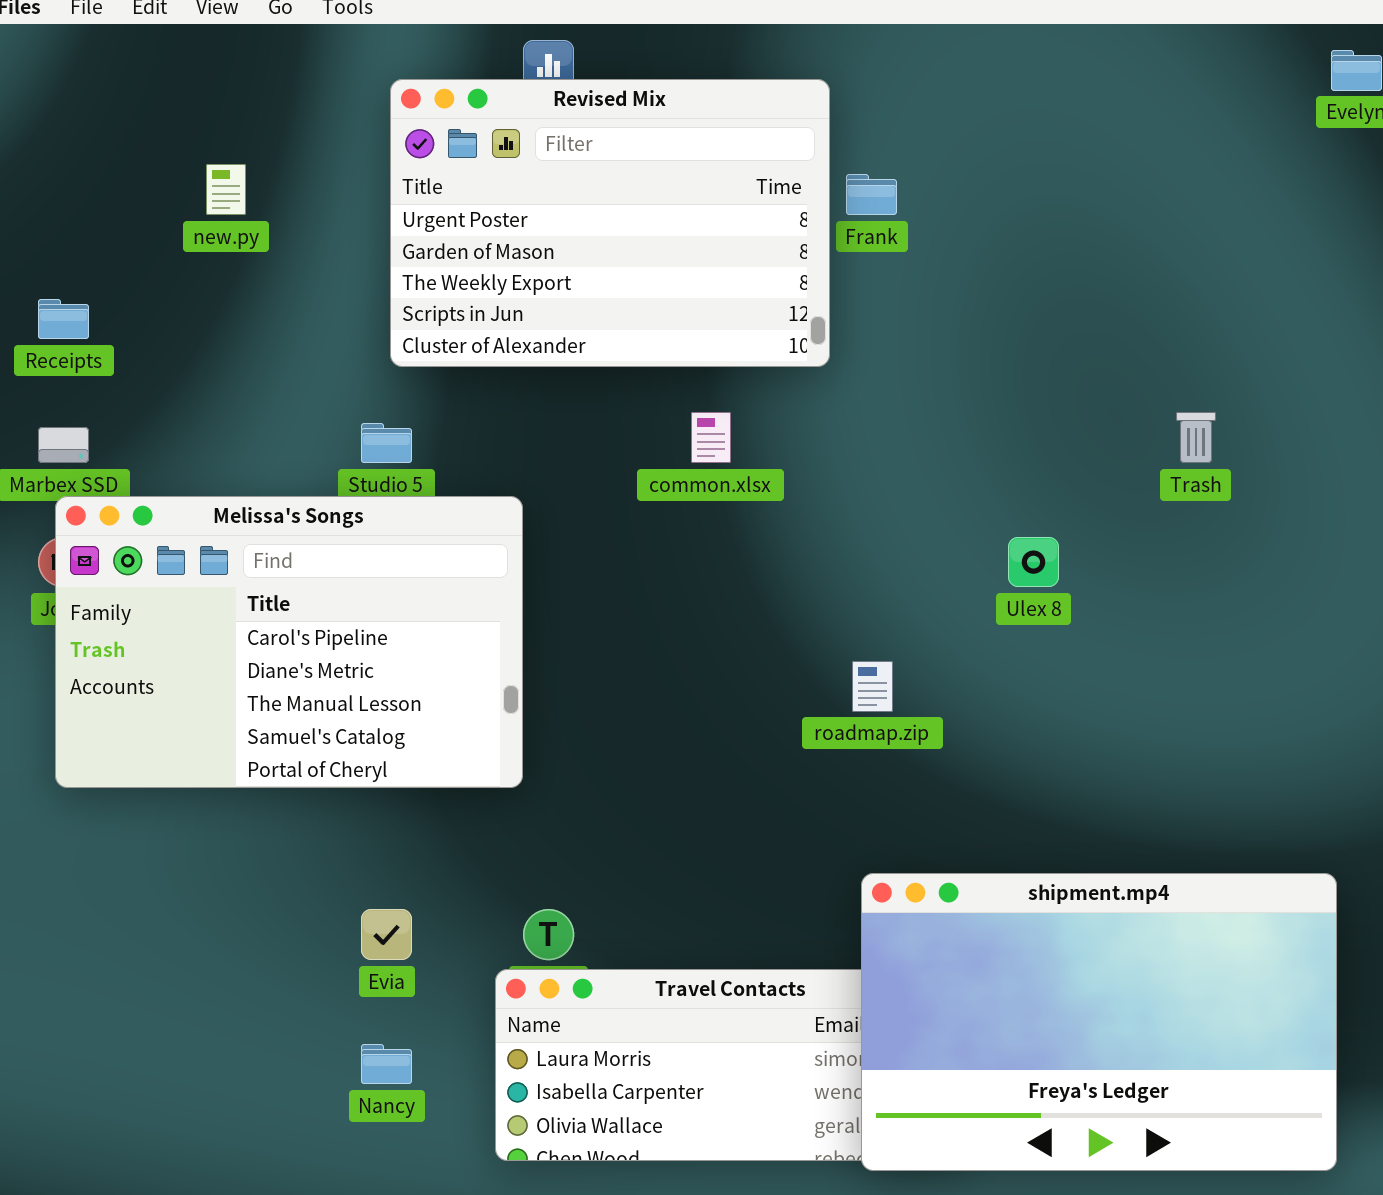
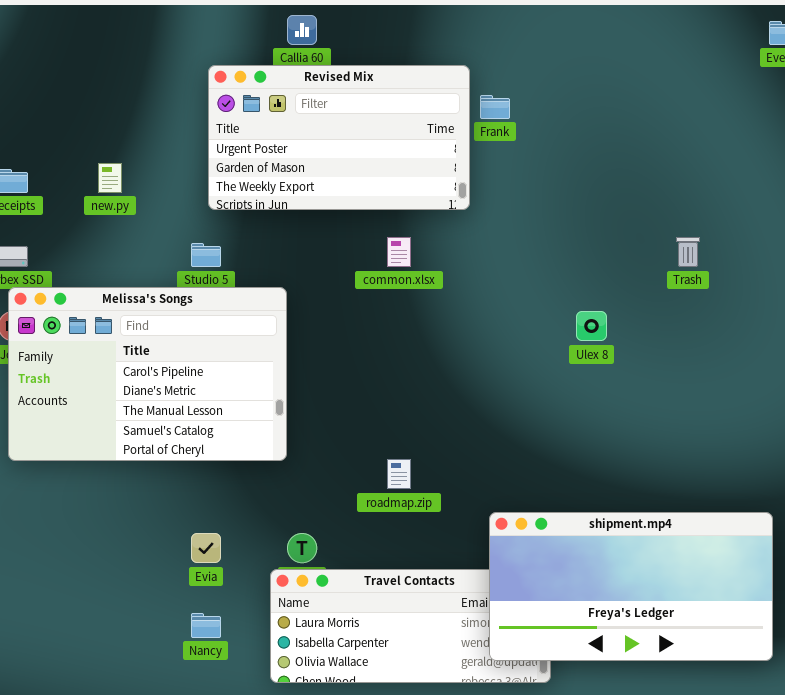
Revised Mix: [390,79,830,367] -> [208,65,470,210], resized
new.py: [206,164,246,215] -> [98,163,122,193], moved
roadmap.zip: [852,661,893,712] -> [387,459,411,489], moved
shipment.mp4: [861,873,1337,1171] -> [489,512,773,661], resized

